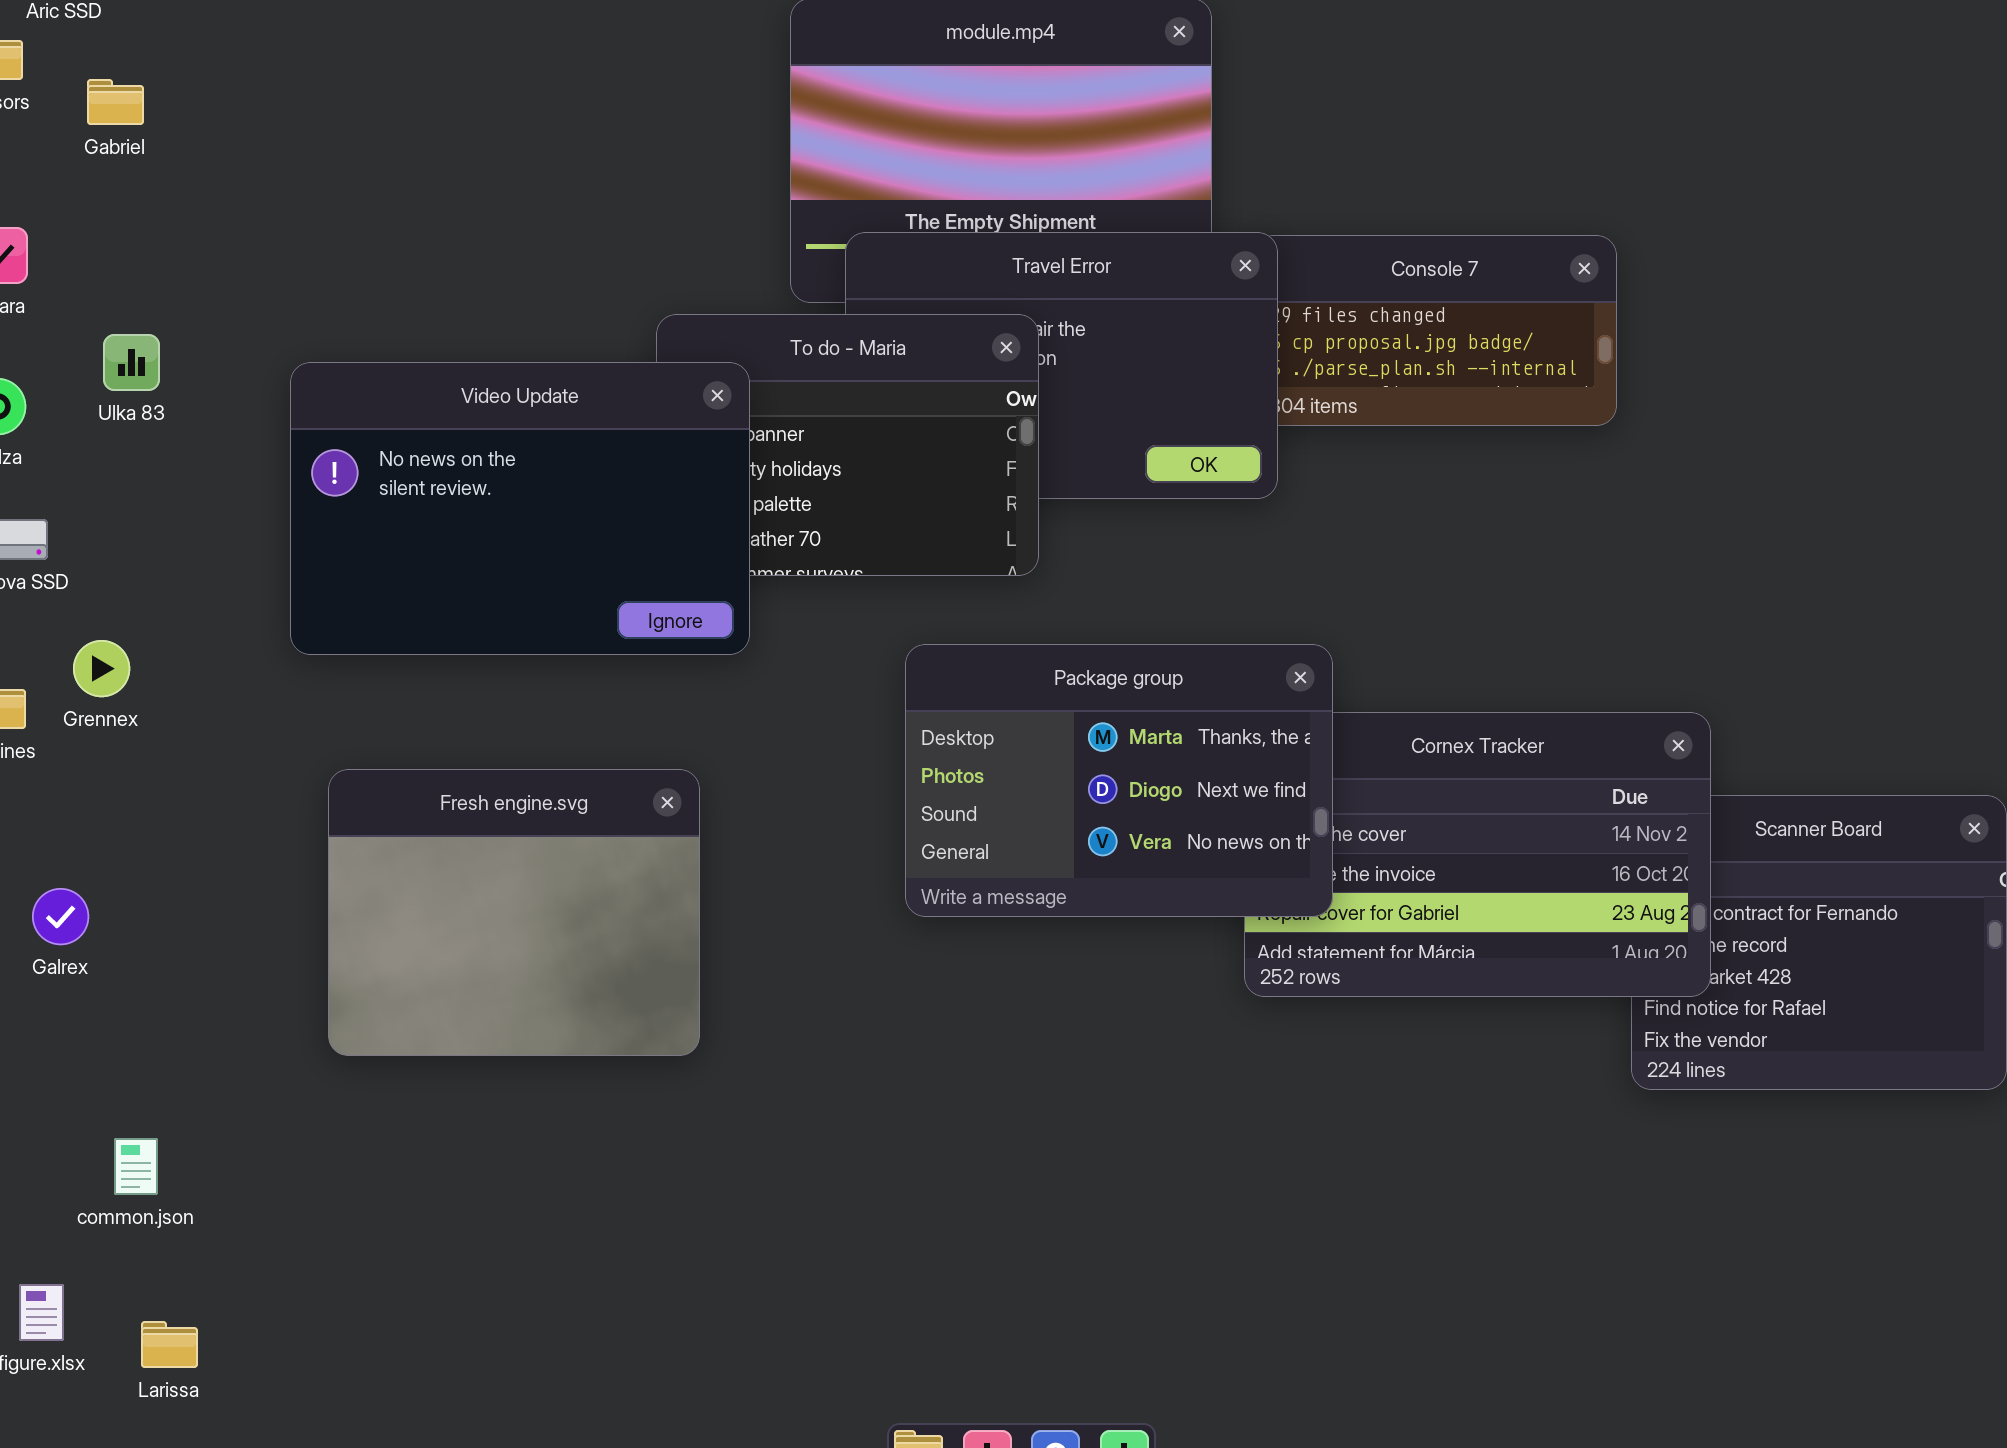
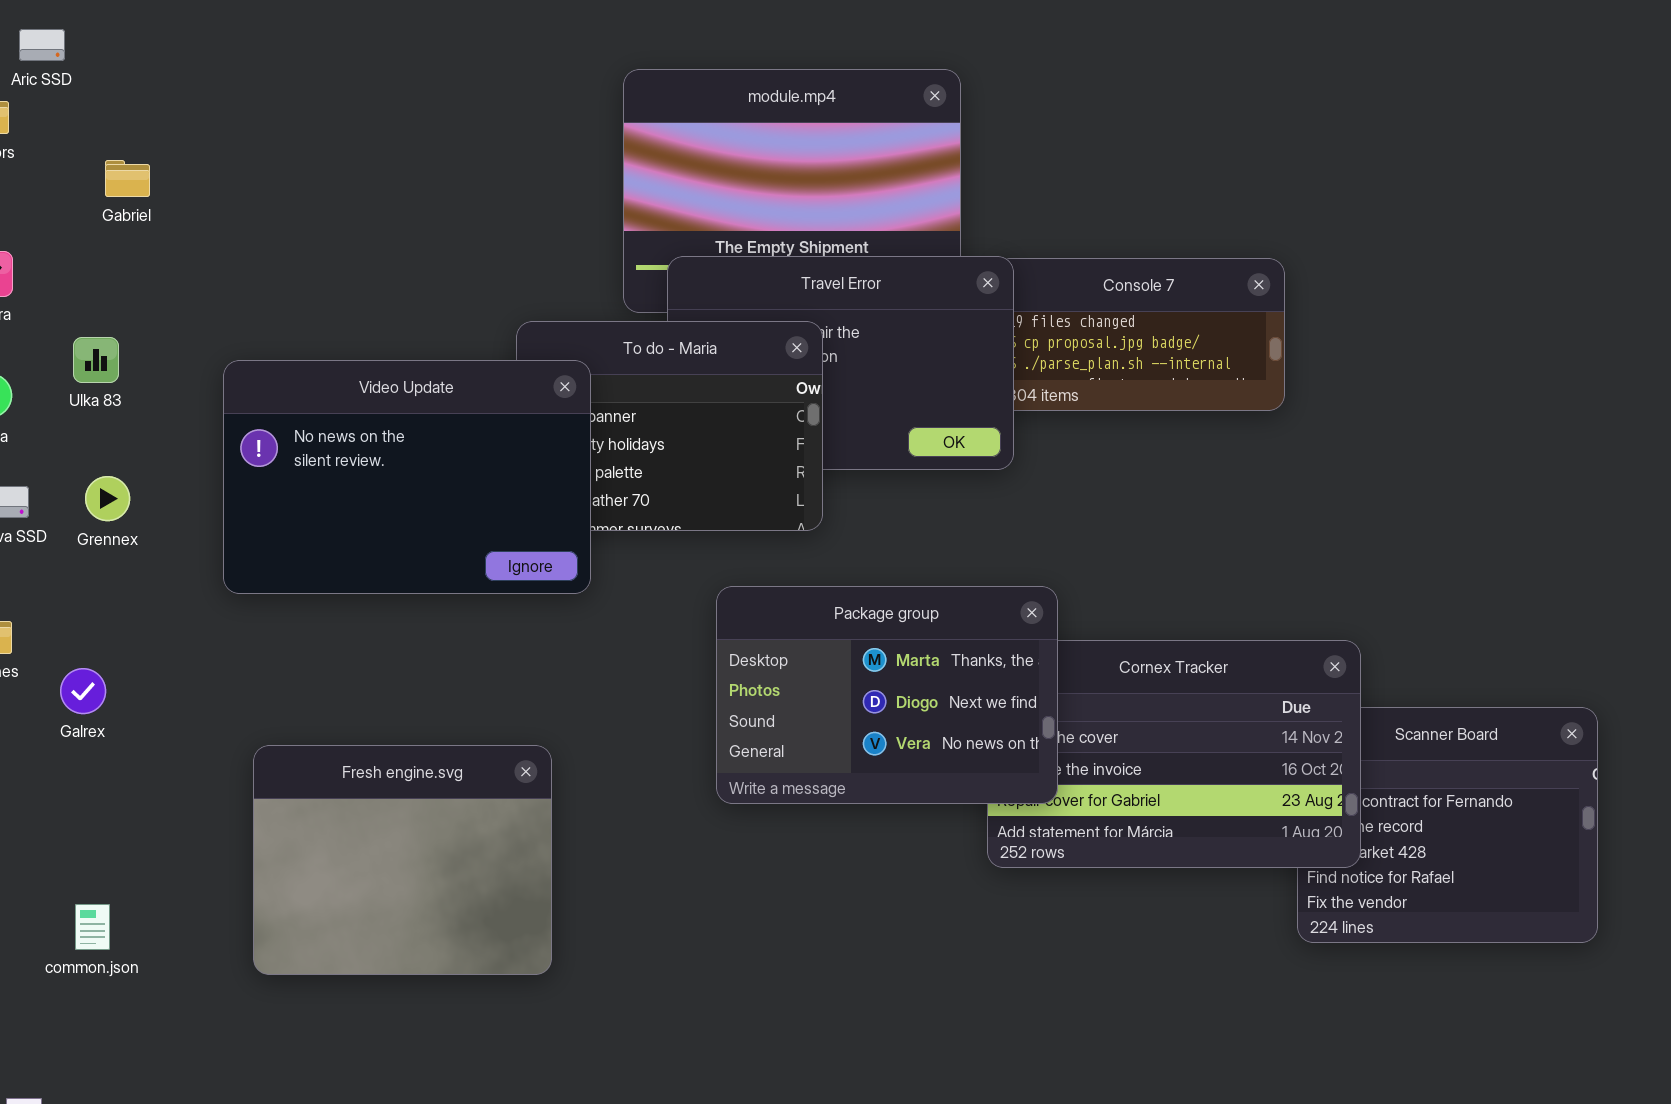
Gabriel: [87,79,144,125] -> [105,160,150,197], moved
Grennex: [73,640,130,697] -> [85,476,130,521], moved
Fresh engine.svg: [328,769,700,1056] -> [253,745,552,975], moved
Galrex: [32,888,89,945] -> [60,668,106,714], moved
common.json: [114,1138,158,1195] -> [75,904,110,950], moved

